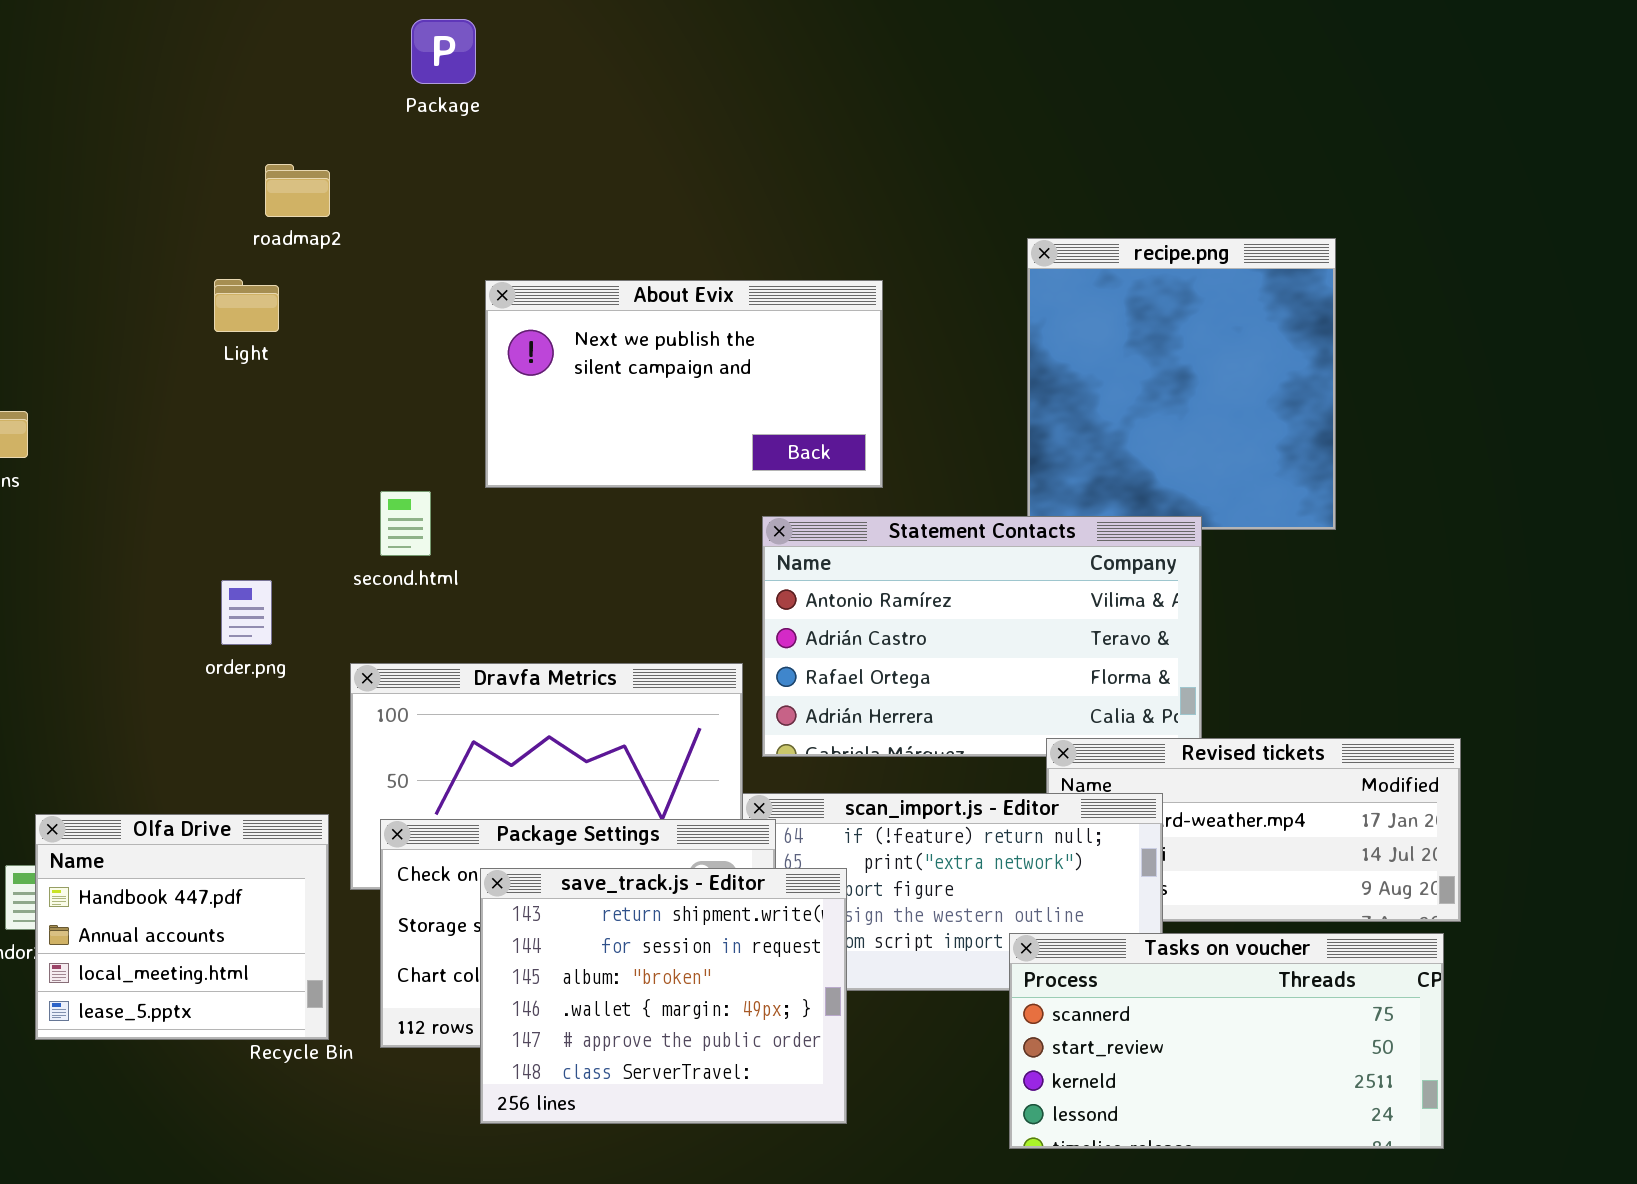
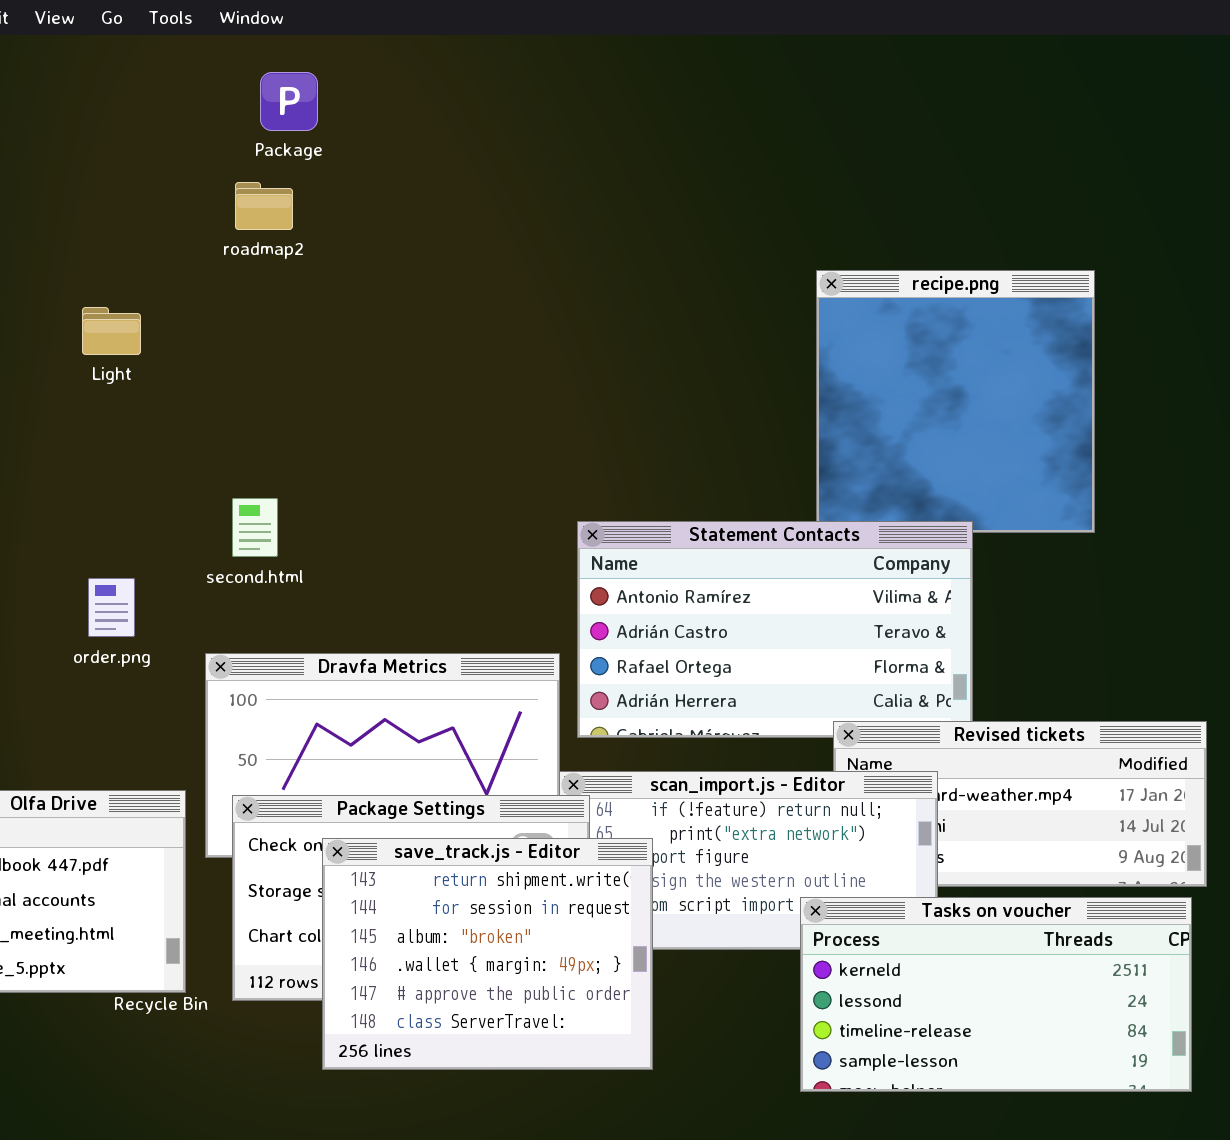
roadmap2: [265,164,330,217] -> [235,182,293,230], moved
About Evix: [485,280,883,488] -> none, closed
Tasks on voucher: [1009,933,1444,1149] -> [800,897,1192,1092], scrolled down 2 rows

